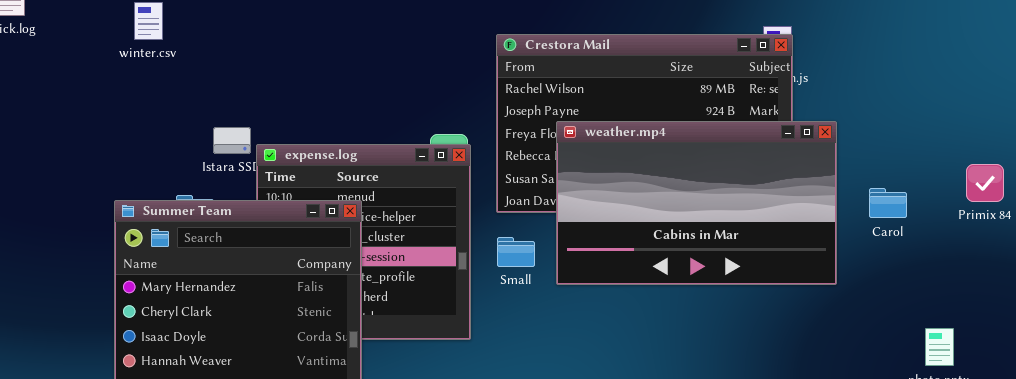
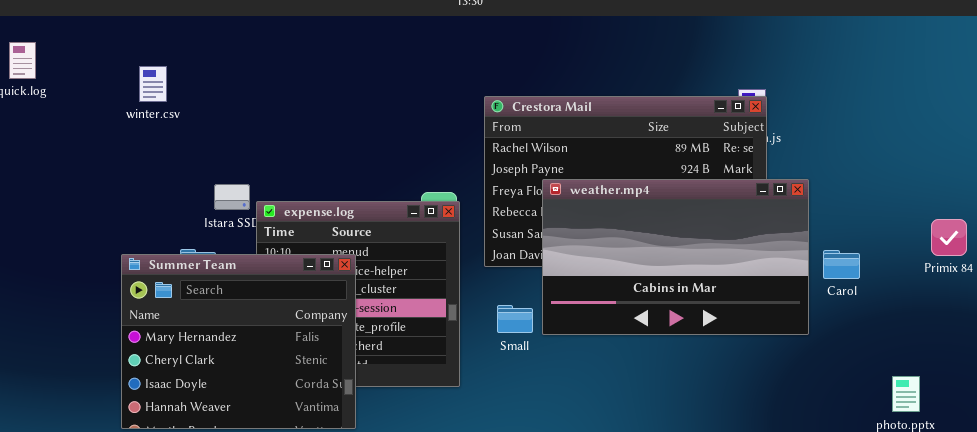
Carol: [869,188,907,218] -> [823,250,860,279], moved
Small: [497,237,535,267] -> [497,305,533,333], moved

